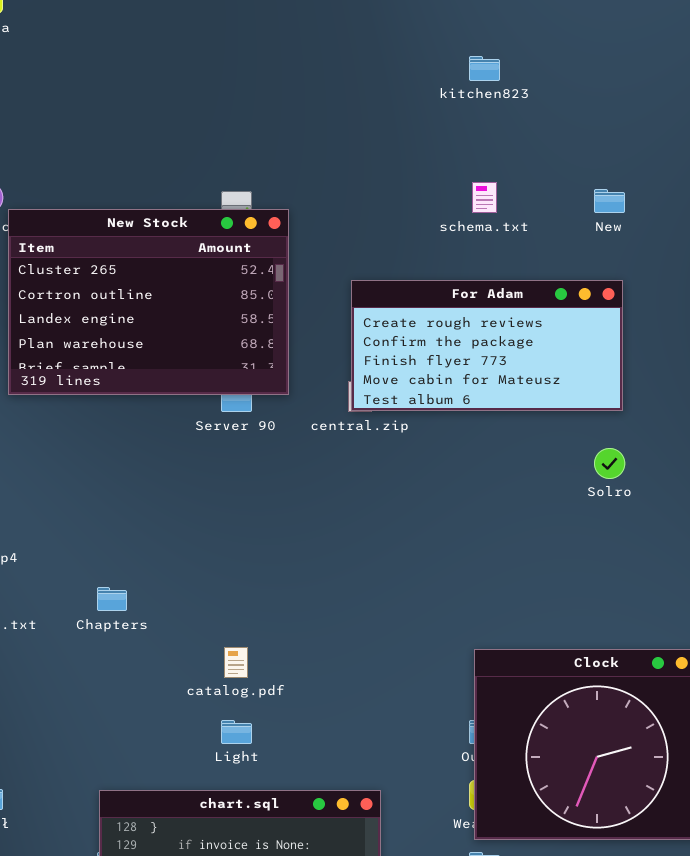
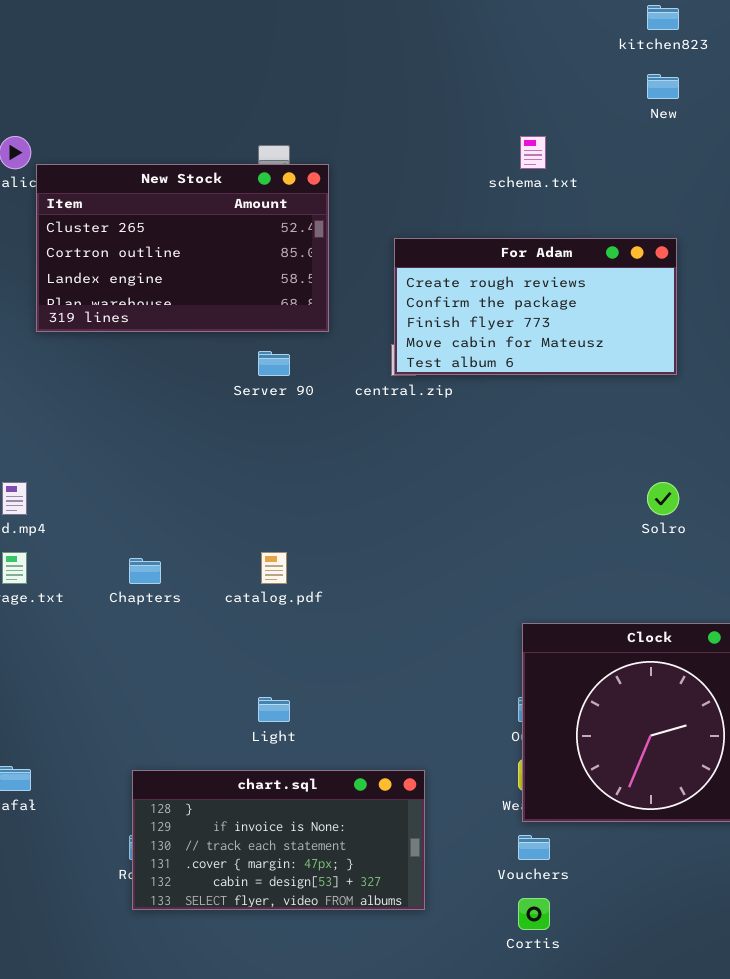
kitchen823: [469,56,500,81] -> [647,5,679,30], moved
New: [594,189,625,213] -> [647,74,679,99], moved
New Stock: [8,209,289,395] -> [36,164,329,332], resized
Solro: [594,448,625,479] -> [647,482,679,515], moved
catalog.pdf: [224,647,248,678] -> [261,552,287,584], moved

